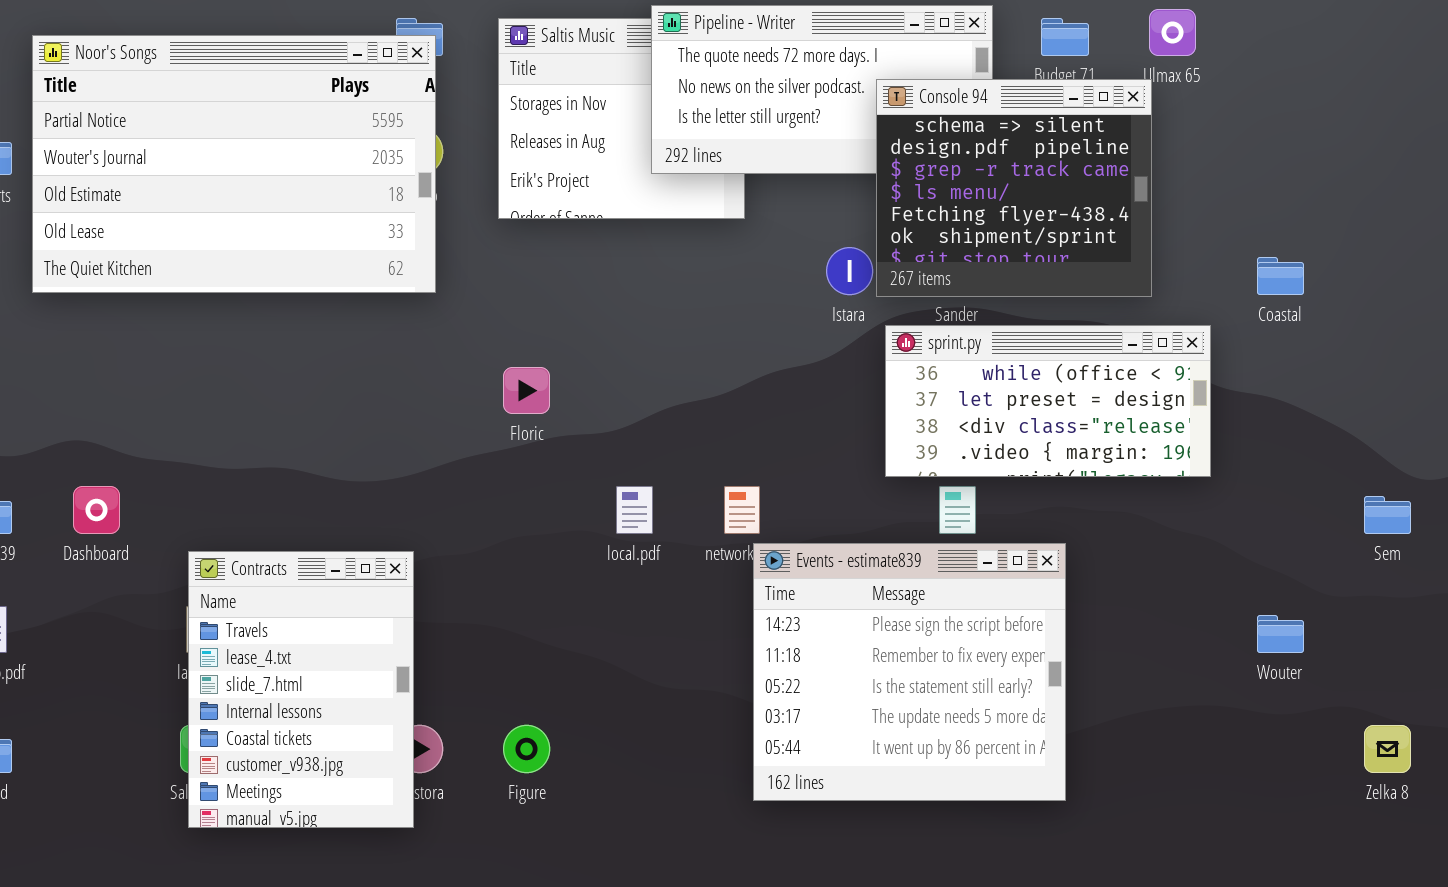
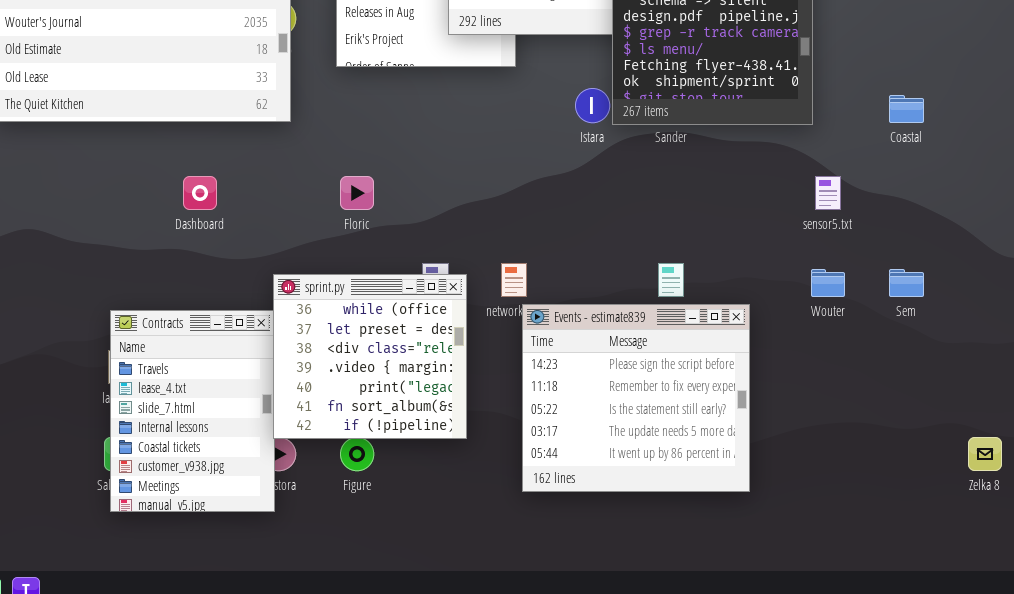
sprint.py: [885,325,1211,477] -> [273,274,467,439], moved, resized
Dashboard: [73,486,120,534] -> [183,176,217,210], moved
Sem: [1364,496,1411,534] -> [889,269,924,297], moved
Wouter: [1257,615,1304,653] -> [811,269,845,297], moved

